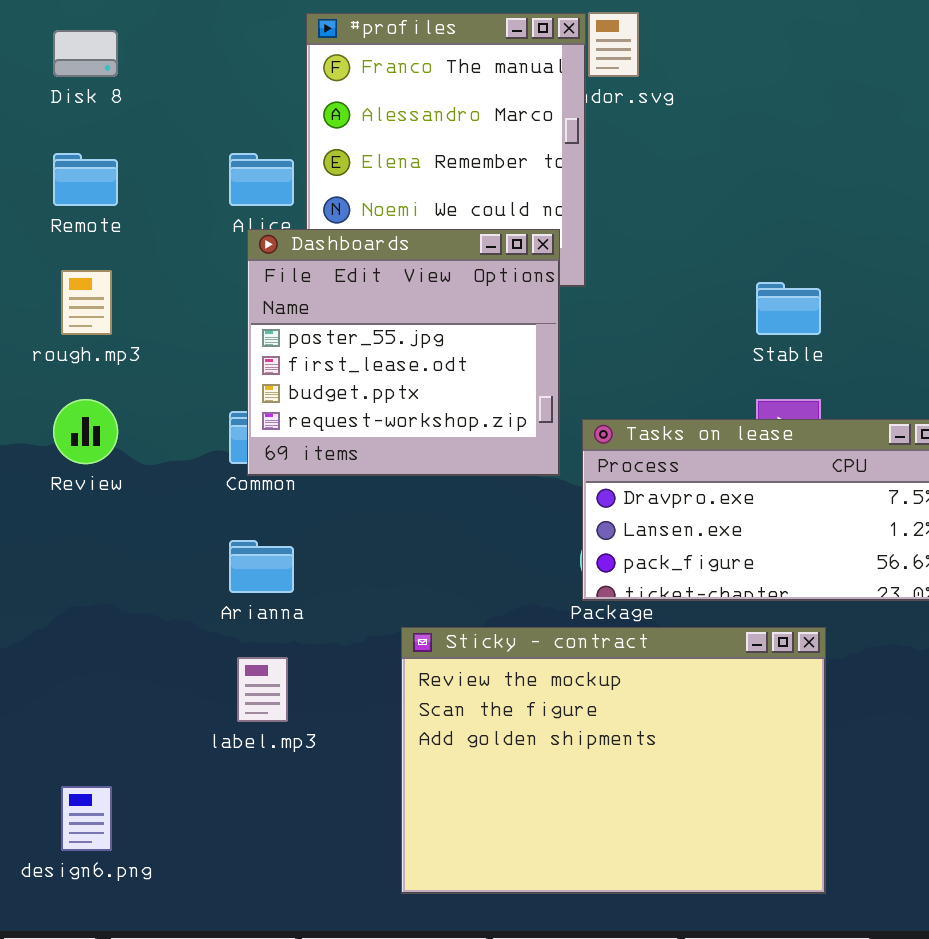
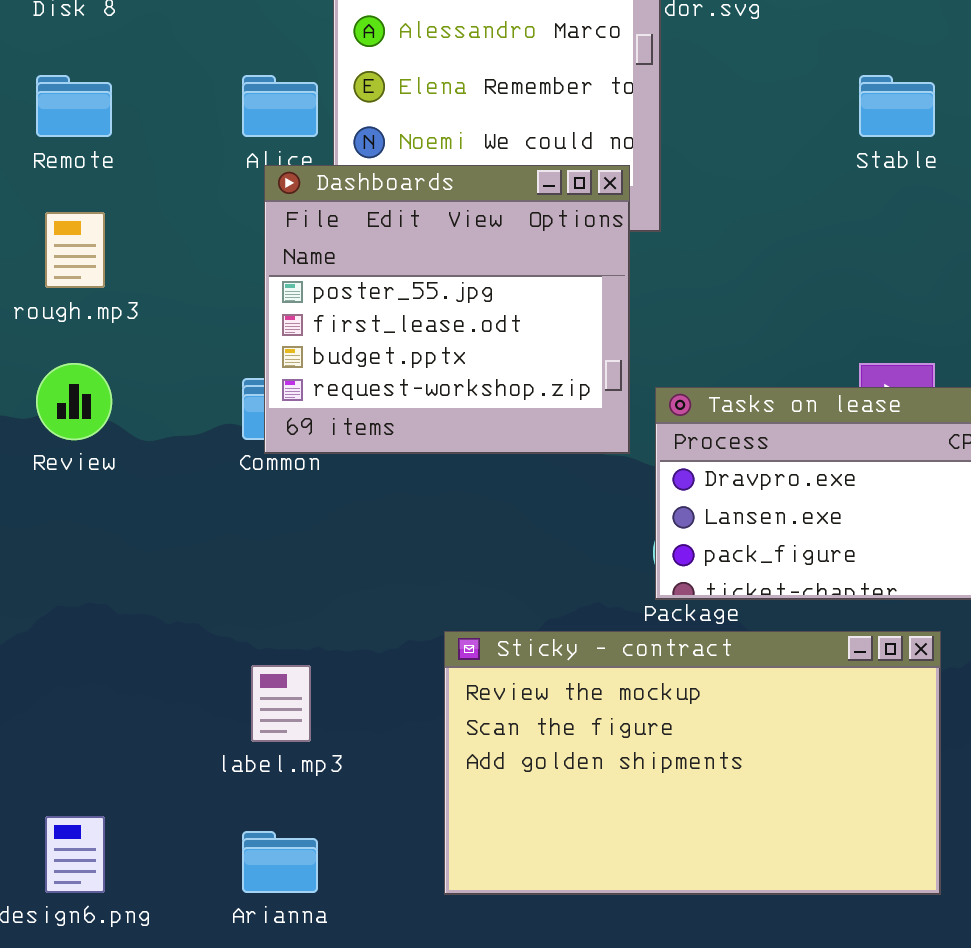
Stable: [756,282,821,335] -> [859,75,935,137], moved
Arianna: [229,540,294,593] -> [242,831,318,893], moved
Sticky - contract: [401,627,826,894] -> [444,631,941,895], resized

